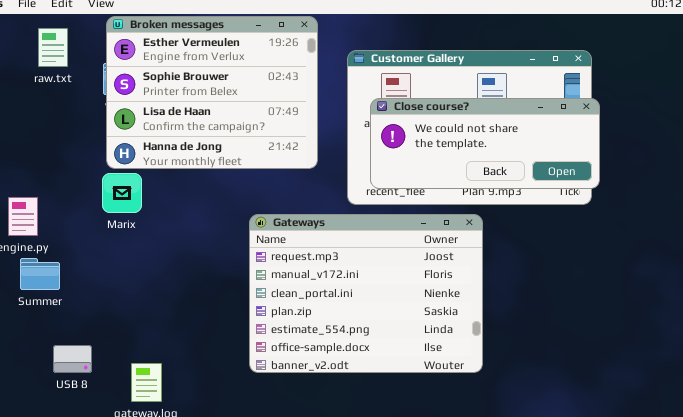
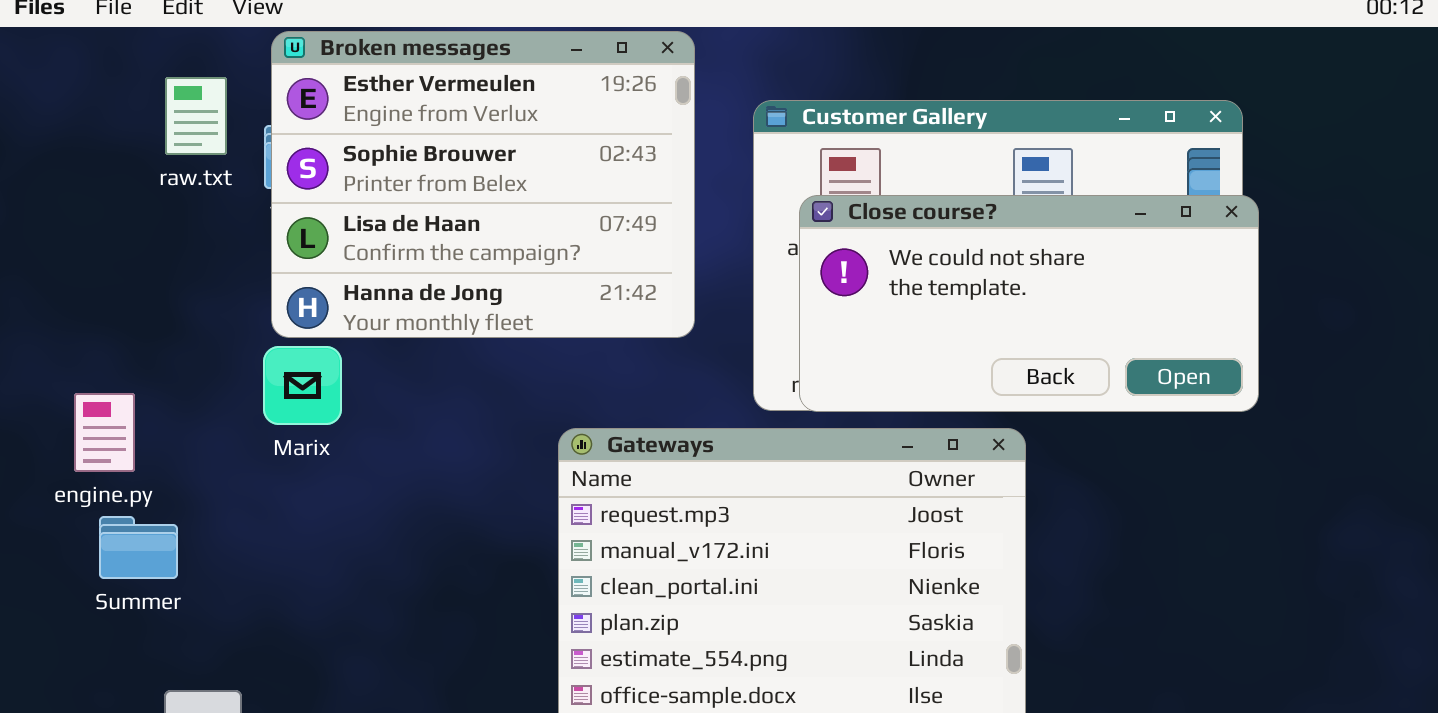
raw.txt: [38,28,68,67] -> [165,77,227,155], moved
Close course?: [370,98,600,189] -> [799,195,1259,412], resized

